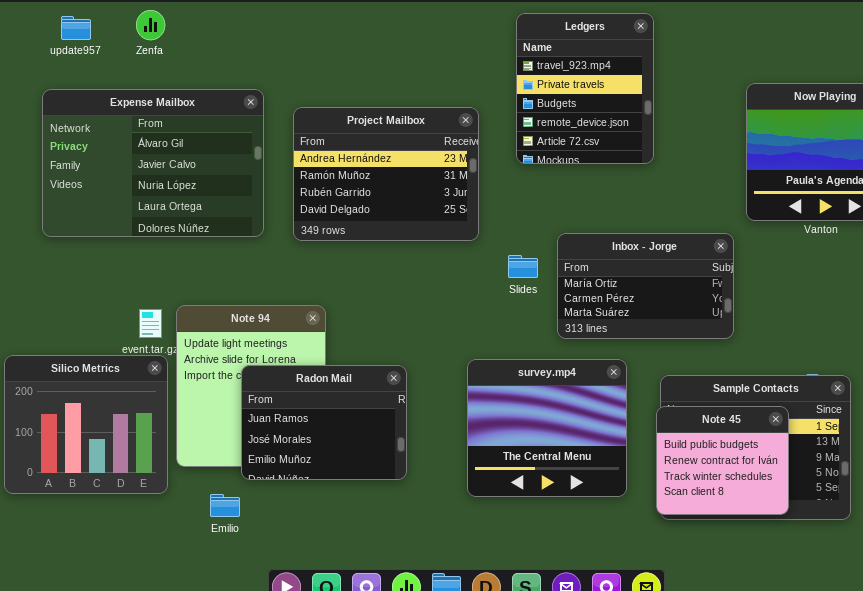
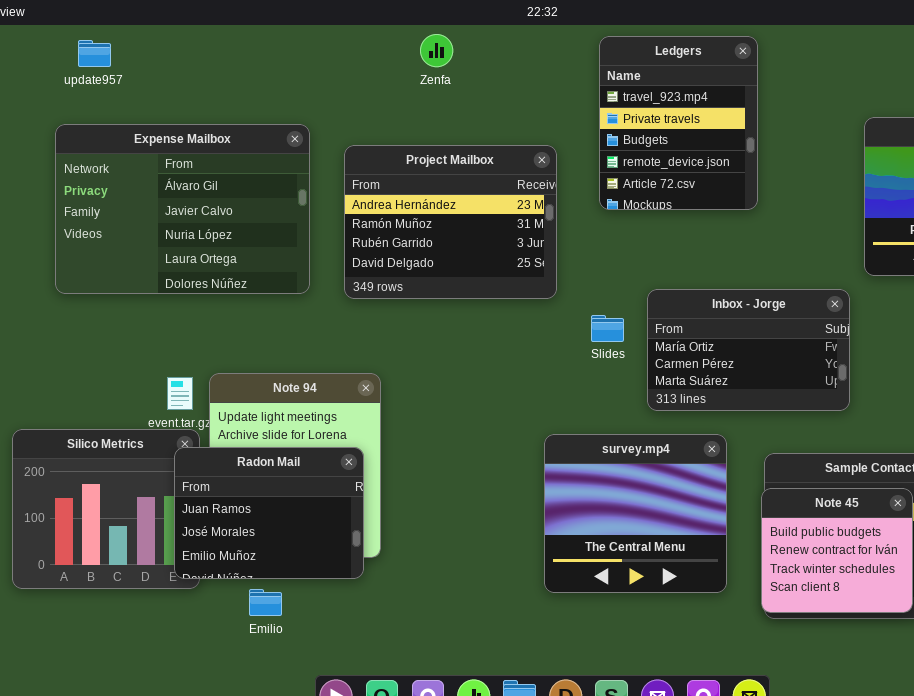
Zenfa: [136,10,165,40] -> [420,34,453,67], moved
Radon Mail: [241,365,407,480] -> [174,447,364,579], moved

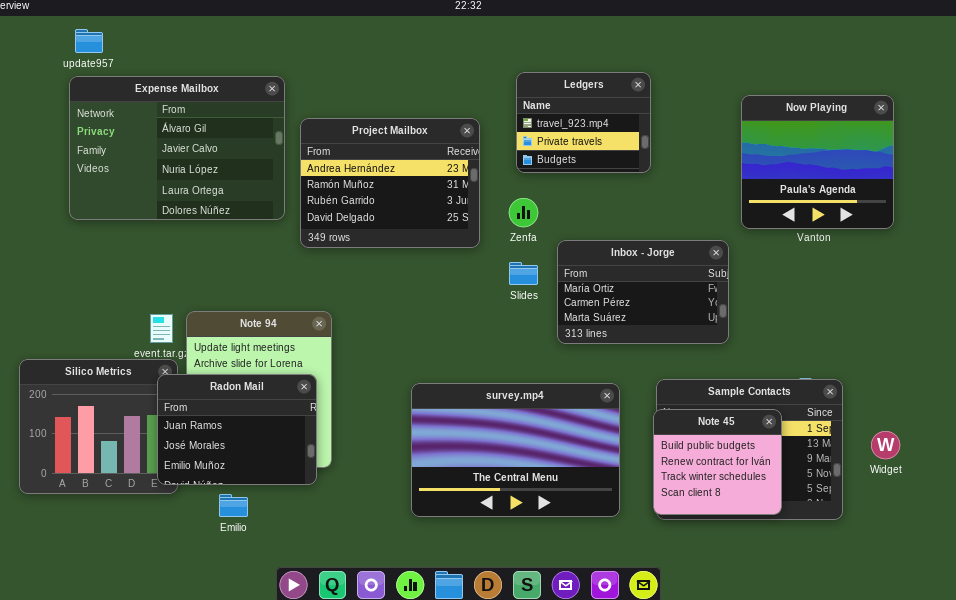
Zenfa: [420,34,453,67] -> [509,198,538,227], moved
Ledgers: [599,36,758,210] -> [516,72,651,173], resized
Expense Mailbox: [55,124,310,294] -> [69,76,285,220], moved
survey.mp4: [544,434,727,593] -> [411,383,620,517], moved, resized

